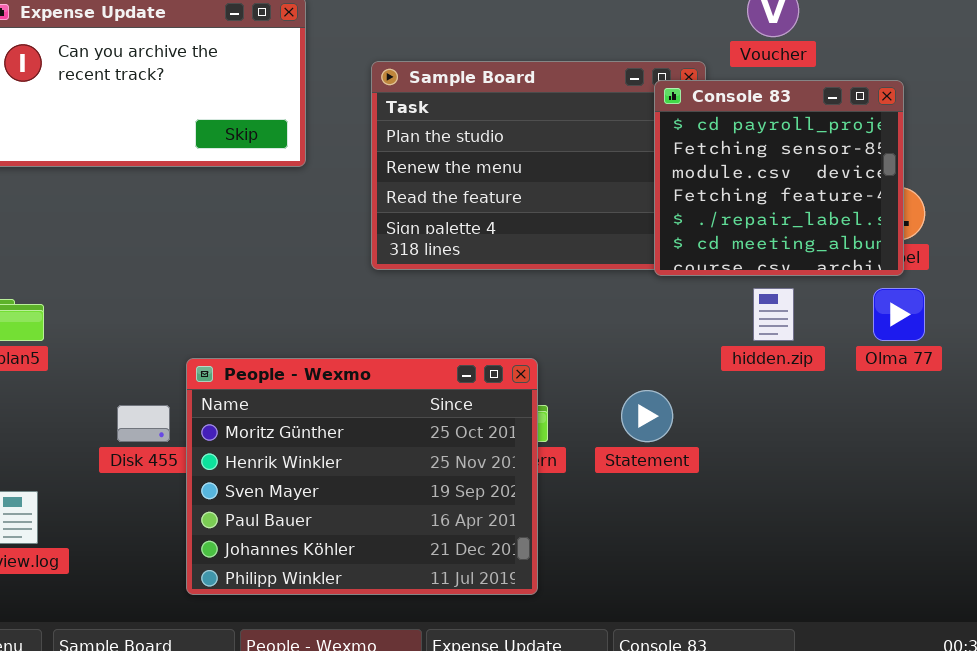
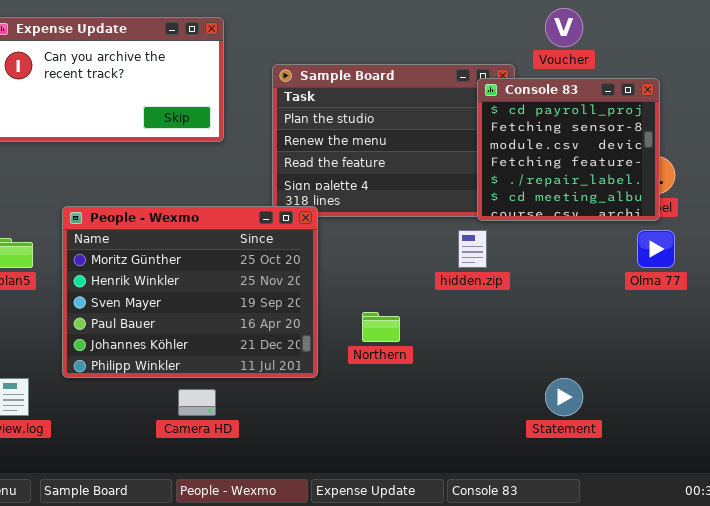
hidden.zip: [753,288,794,341] -> [458,230,487,268], moved
People - Wexmo: [186,358,538,595] -> [62,206,318,378], moved
Statement: [621,390,673,442] -> [545,378,583,416], moved

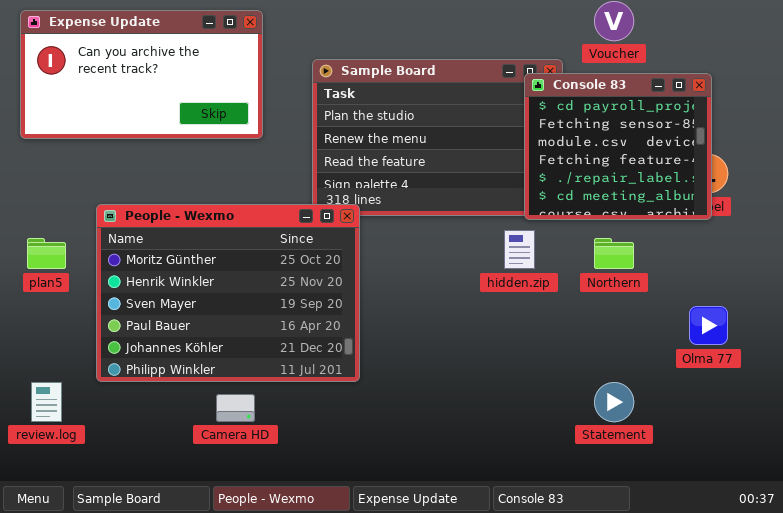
Olma 77: [637,230,675,268] -> [689,306,728,345], moved
Northern: [362,312,400,342] -> [594,238,634,269], moved

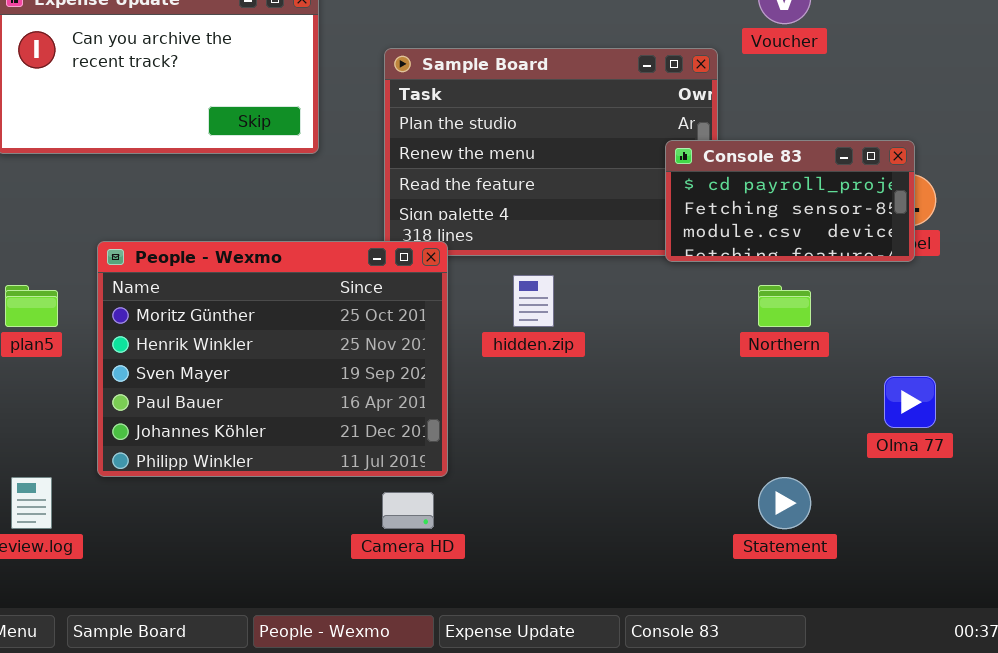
Console 83: [524,73,712,220] -> [665,140,915,262], resized
hidden.zip: [504,230,535,269] -> [513,275,554,327], moved
Camera HD: [216,394,255,422] -> [382,492,434,529], moved

